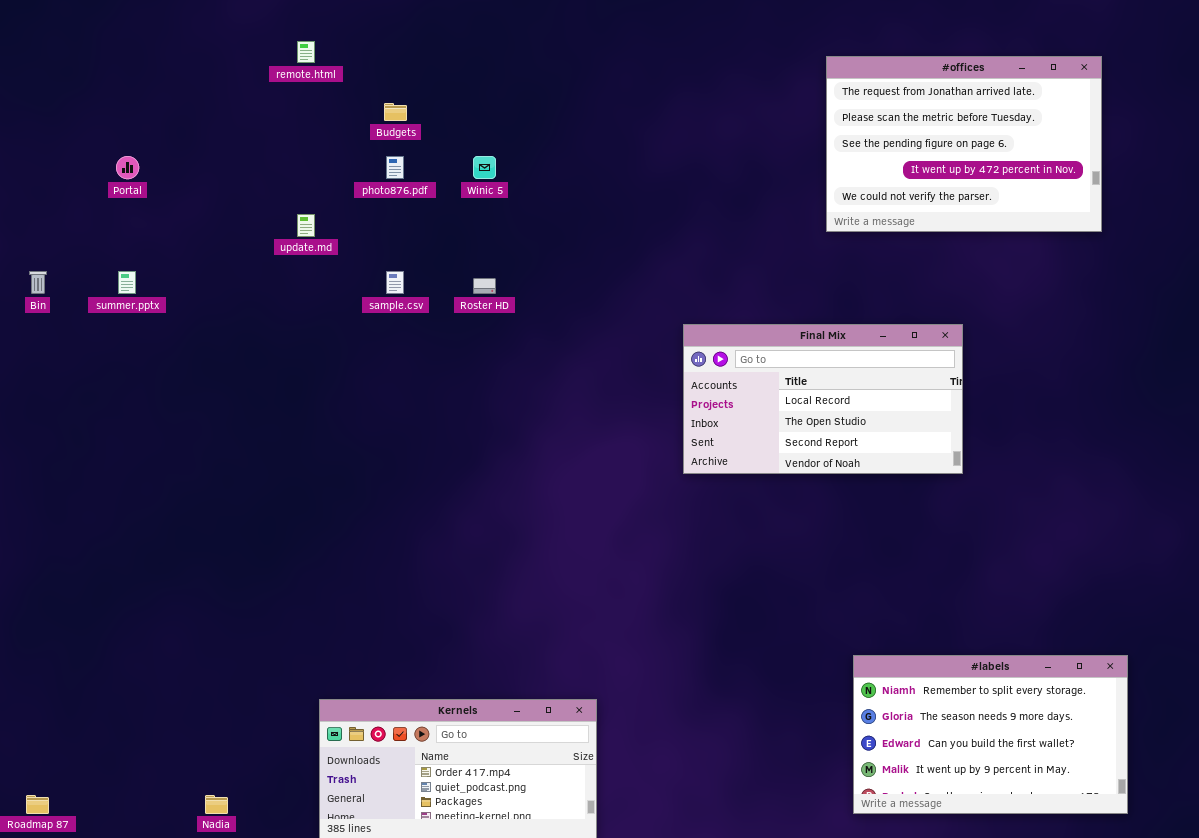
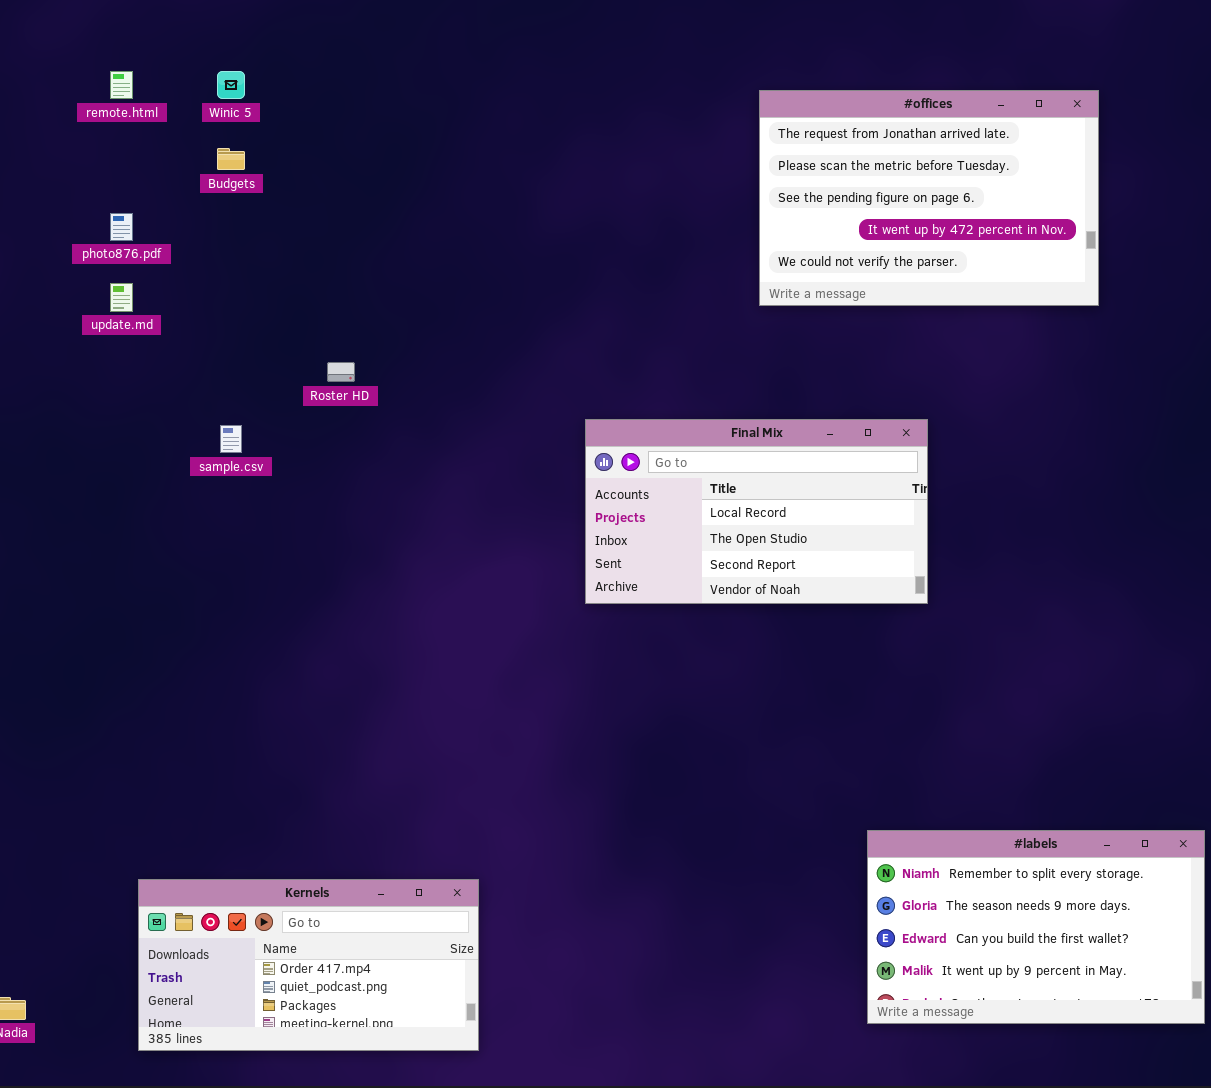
photo876.pdf: [386,156,404,179] -> [110,213,133,241], moved
Winic 5: [473,156,496,179] -> [217,71,245,99], moved
sample.csv: [386,271,404,294] -> [220,425,242,453], moved
#labels: [853,655,1128,814] -> [867,830,1205,1024], moved

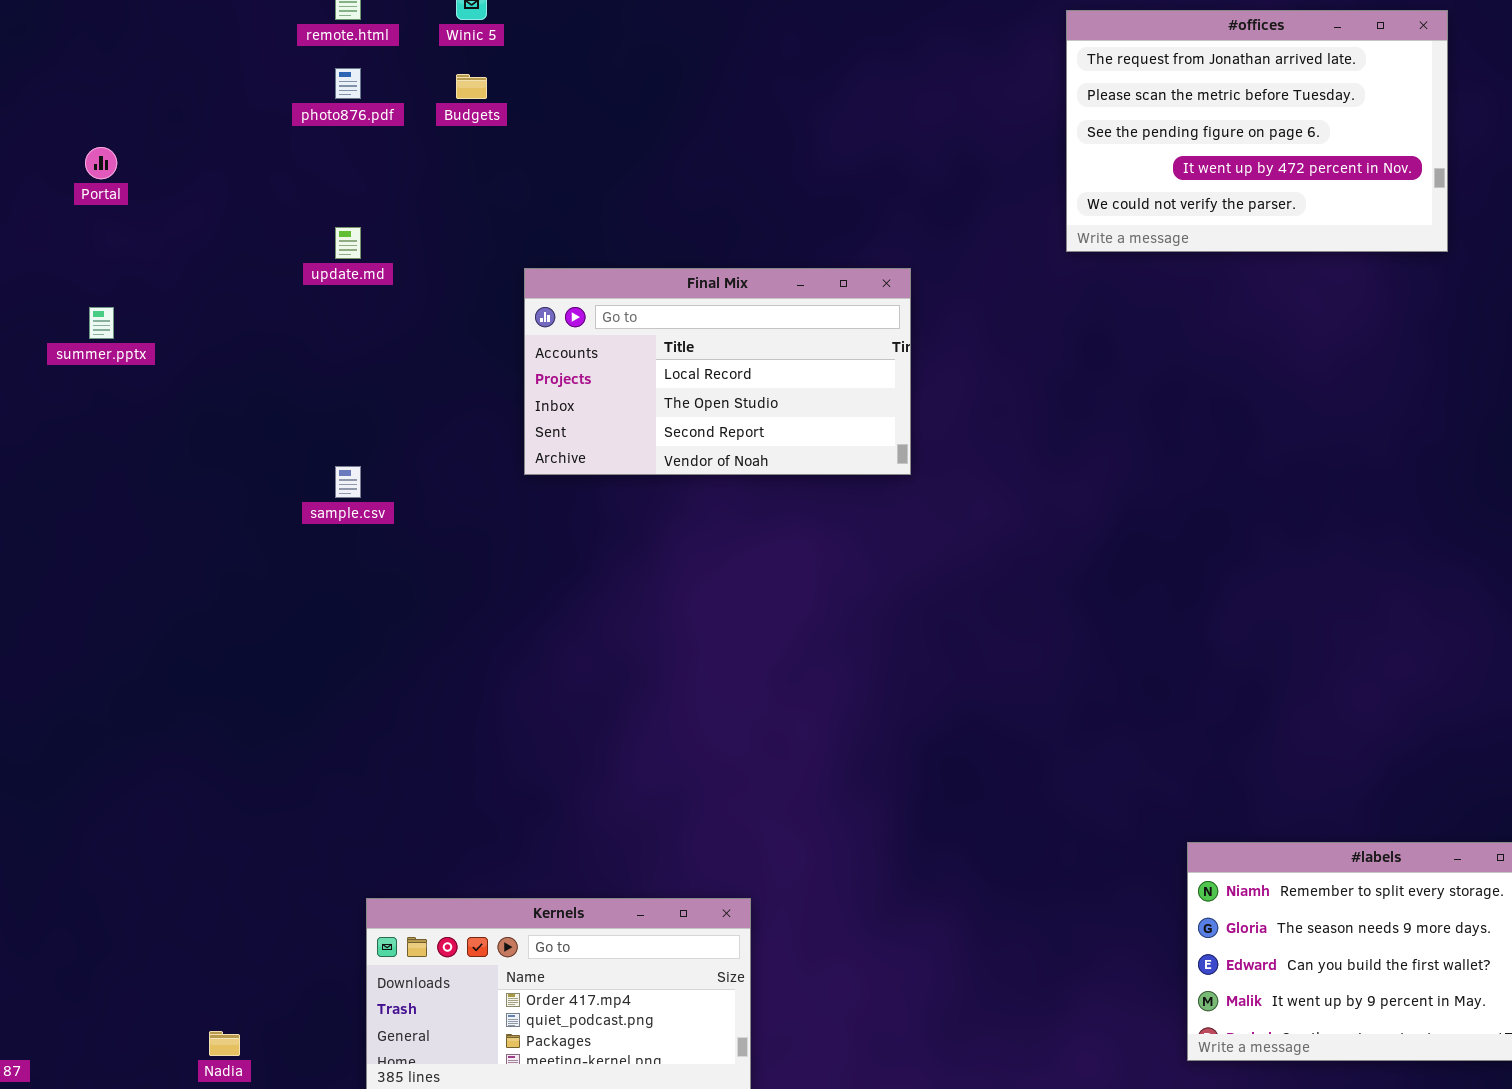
photo876.pdf: [110,213,133,241] -> [335,68,361,99], moved
Final Mix: [585,419,928,604] -> [524,268,911,475], moved
sample.csv: [220,425,242,453] -> [335,466,361,498], moved

